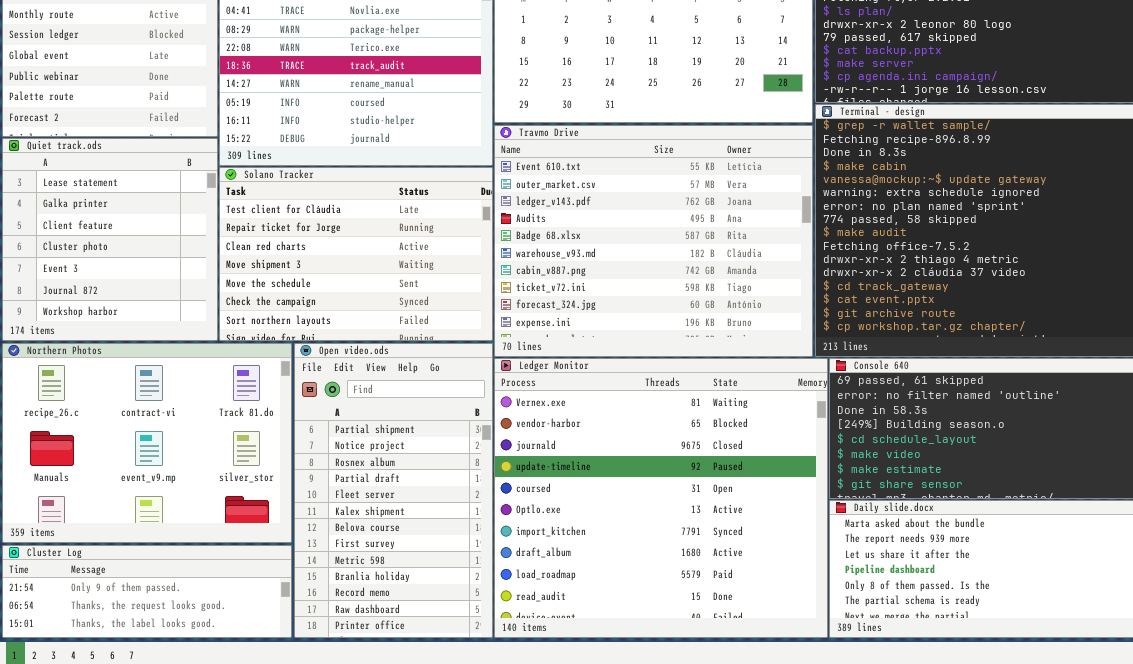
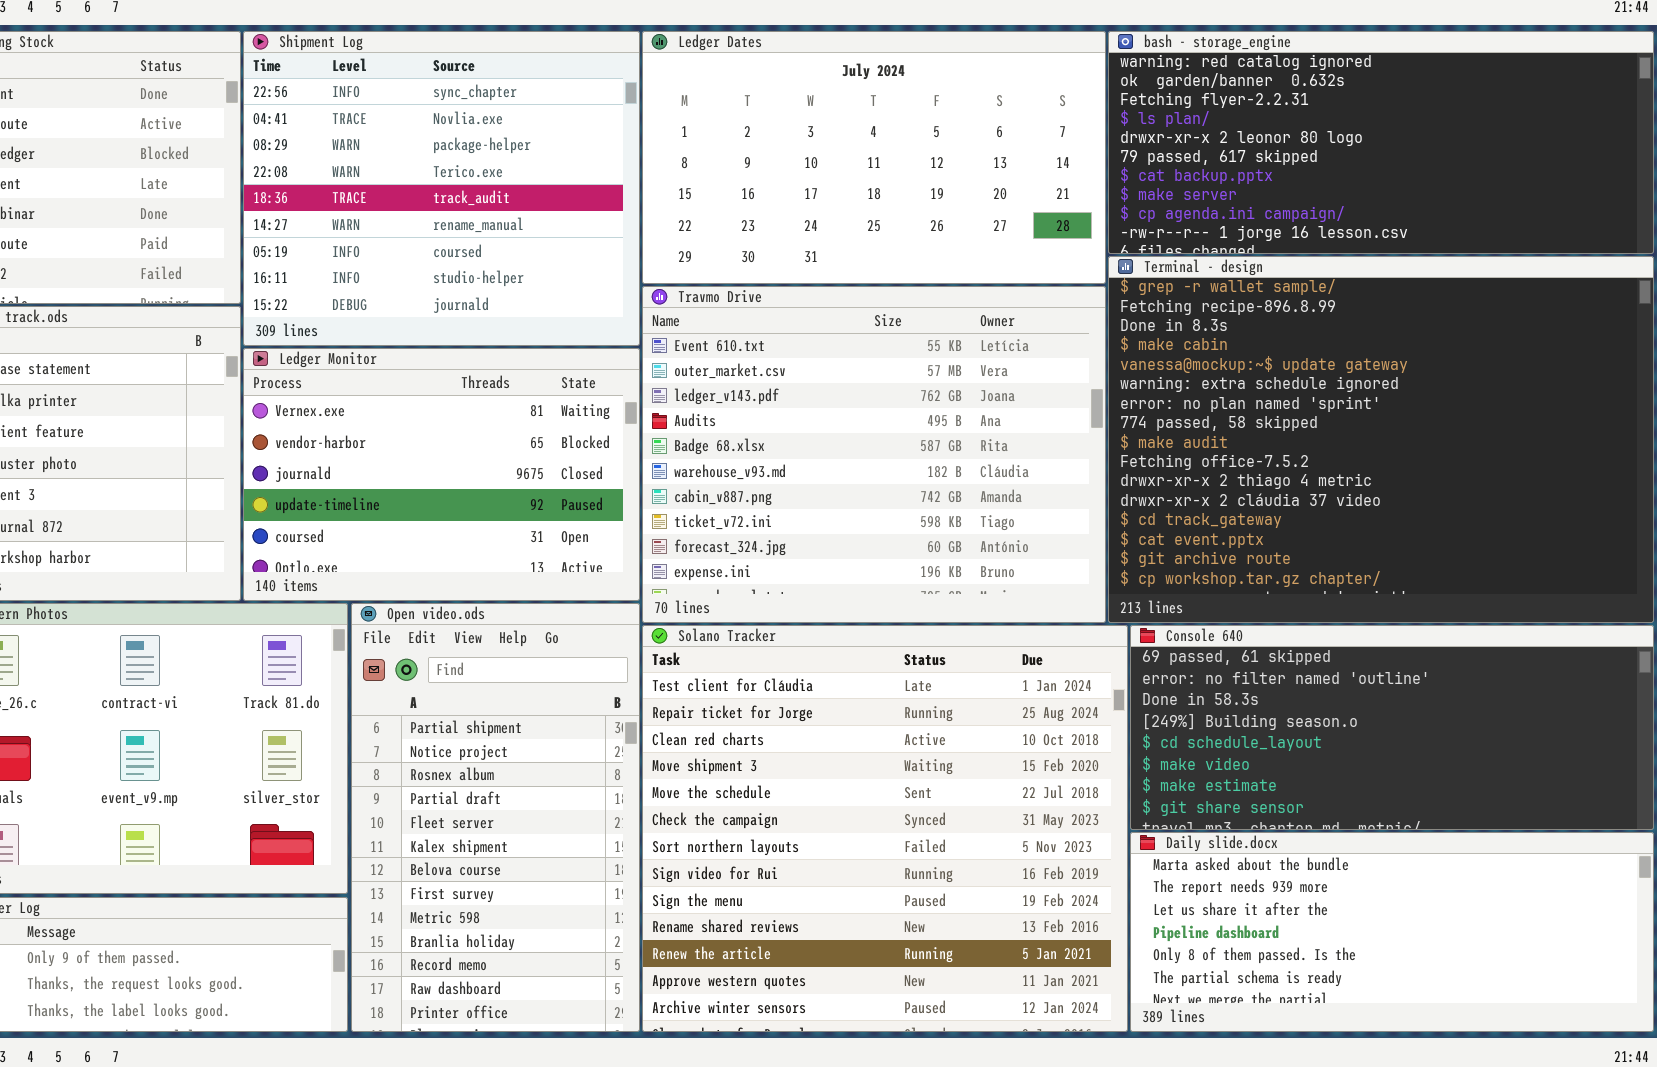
Solano Tracker: [219,167,493,341] -> [642,625,1128,1032], moved, resized
Ledger Monitor: [494,358,828,638] -> [243,348,640,601], moved, resized

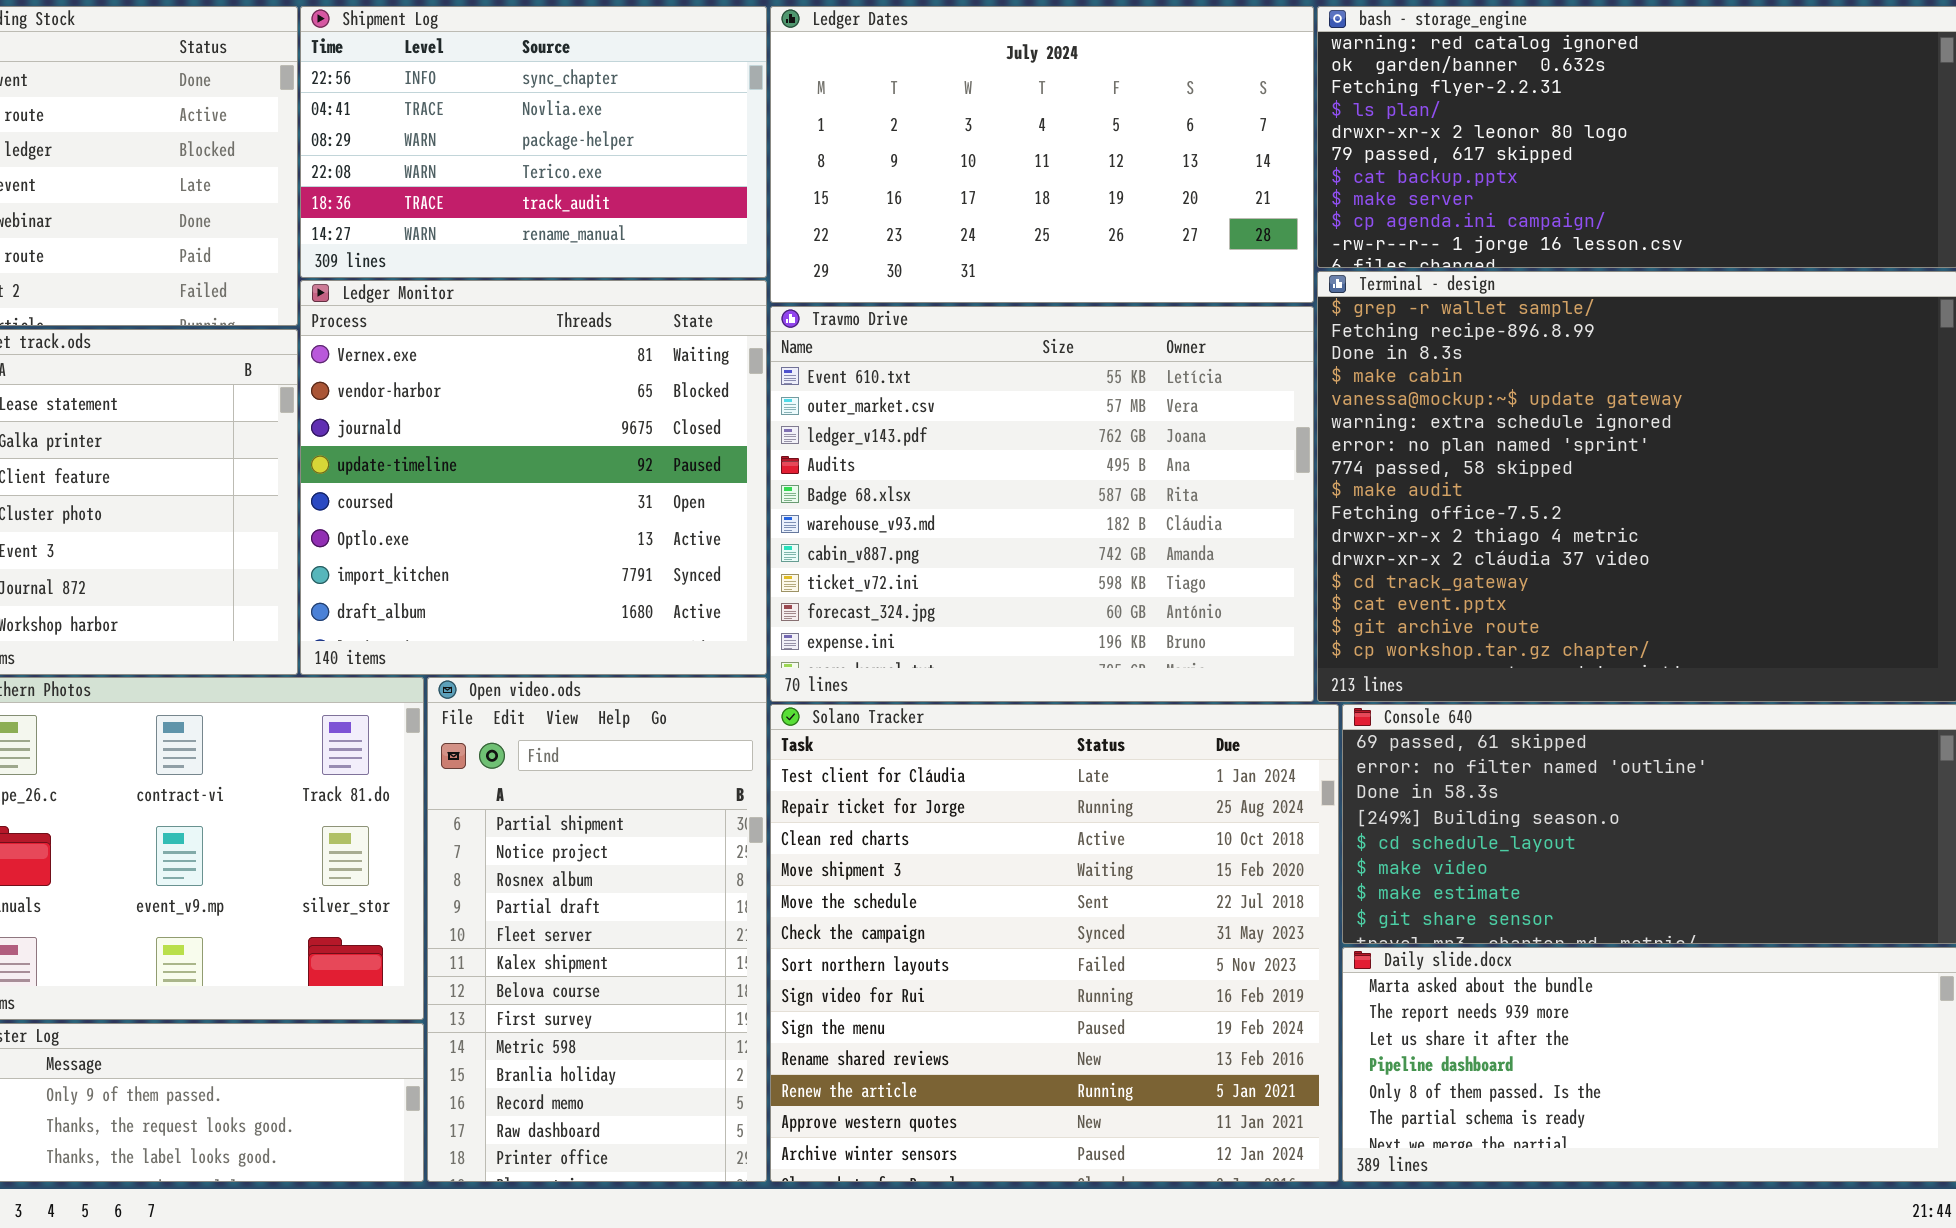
Shipment Log: [243,31,640,346] -> [300,6,767,278], resized
Ledger Monitor: [243,348,640,601] -> [300,280,767,675], resized

